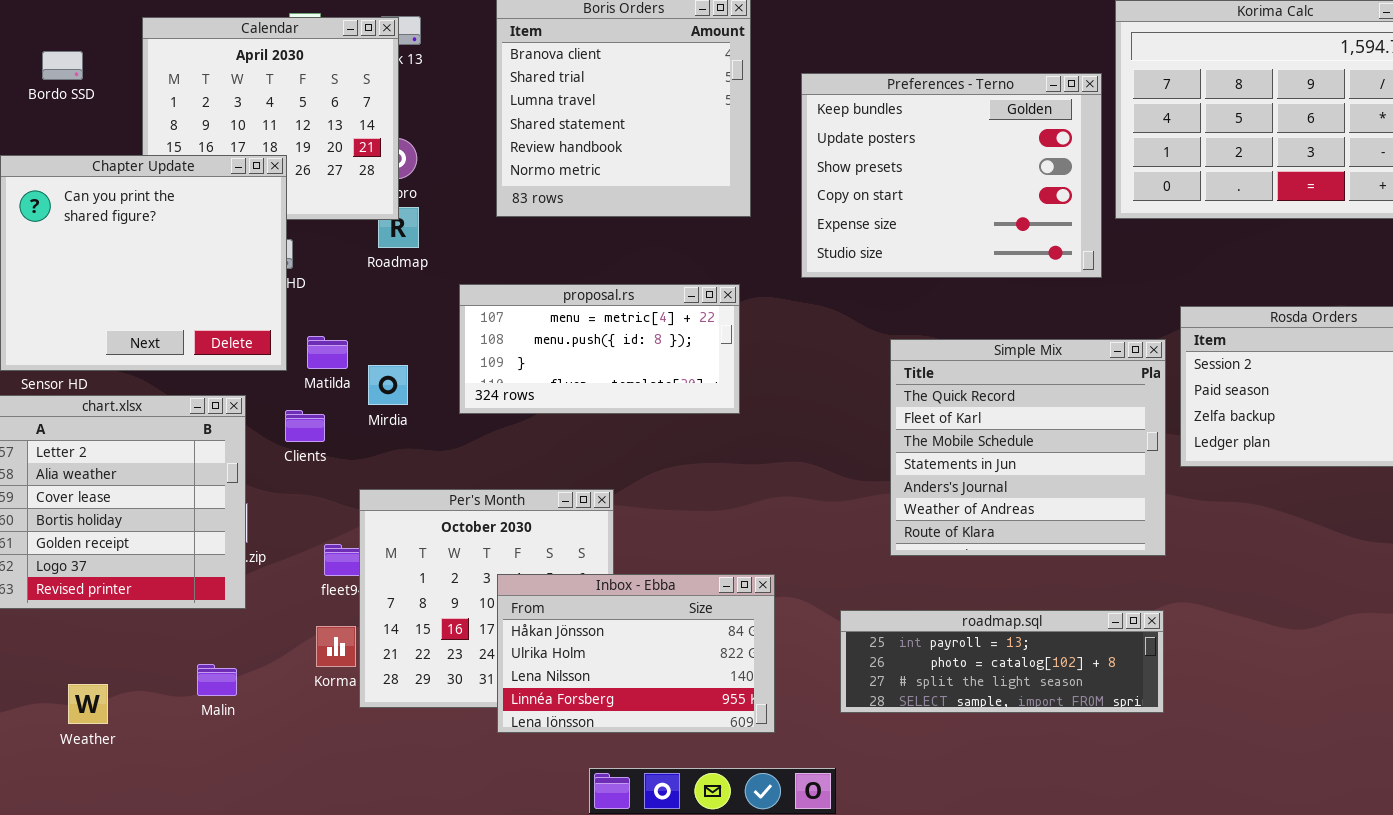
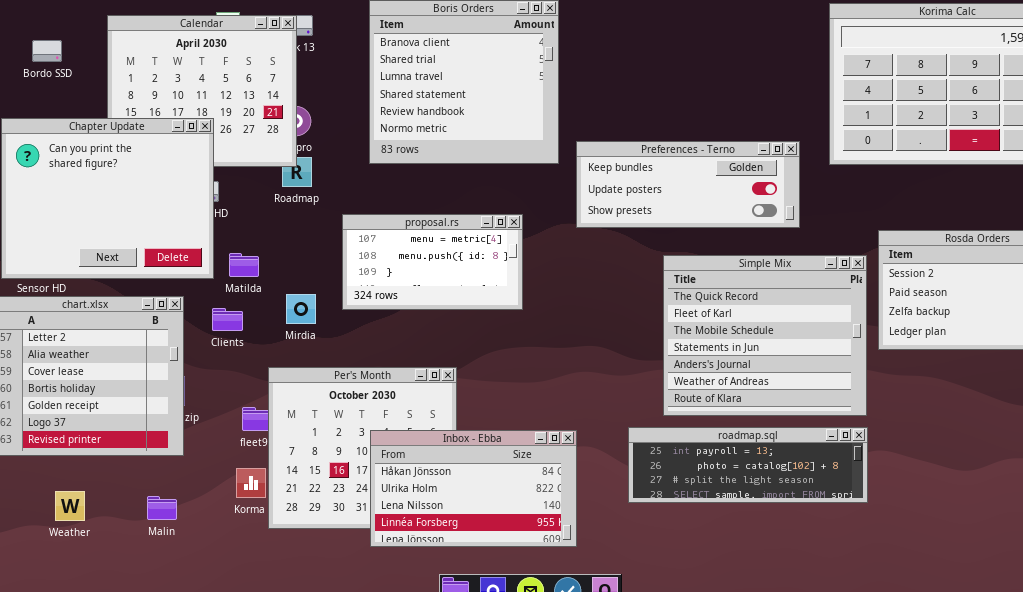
Preferences - Terno: [801,73,1102,278] -> [576,141,800,228], moved, resized
proposal.rs: [459,284,740,414] -> [342,214,523,310], resized
Mirdia: [368,365,408,405] -> [286,294,316,324], moved
roadmap.sql: [840,610,1164,713] -> [628,427,868,503], moved
Weather: [68,684,108,724] -> [55,491,85,521], moved

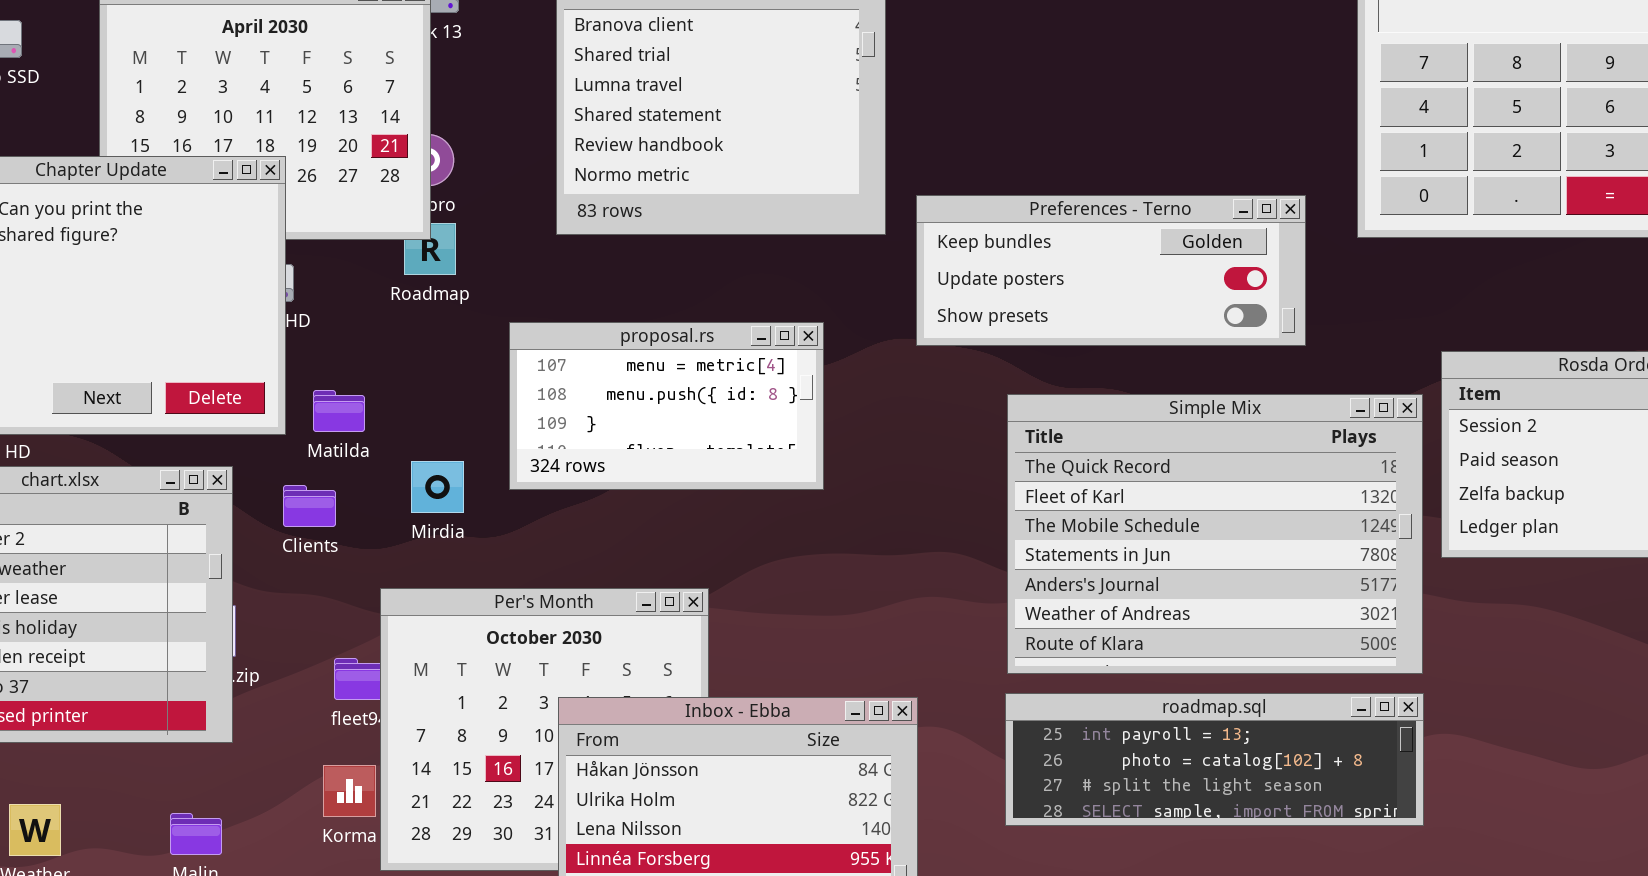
Simple Mix: [663,255,867,416] -> [1007,394,1423,674], resized

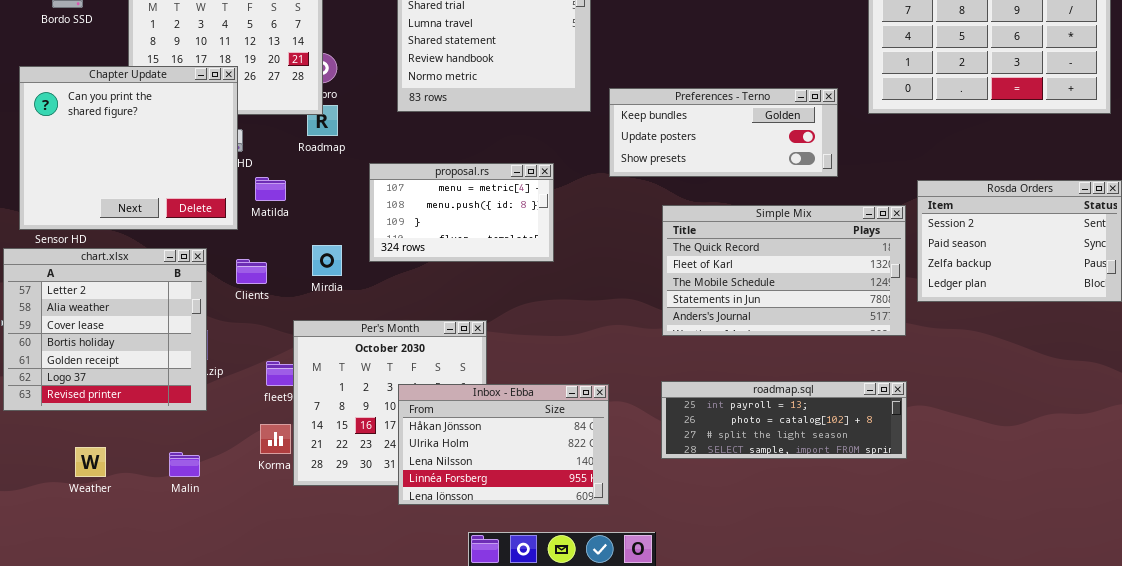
Matilda: [313,390,365,432] -> [255,177,286,201], moved
Simple Mix: [1007,394,1423,674] -> [662,205,906,336], resized

